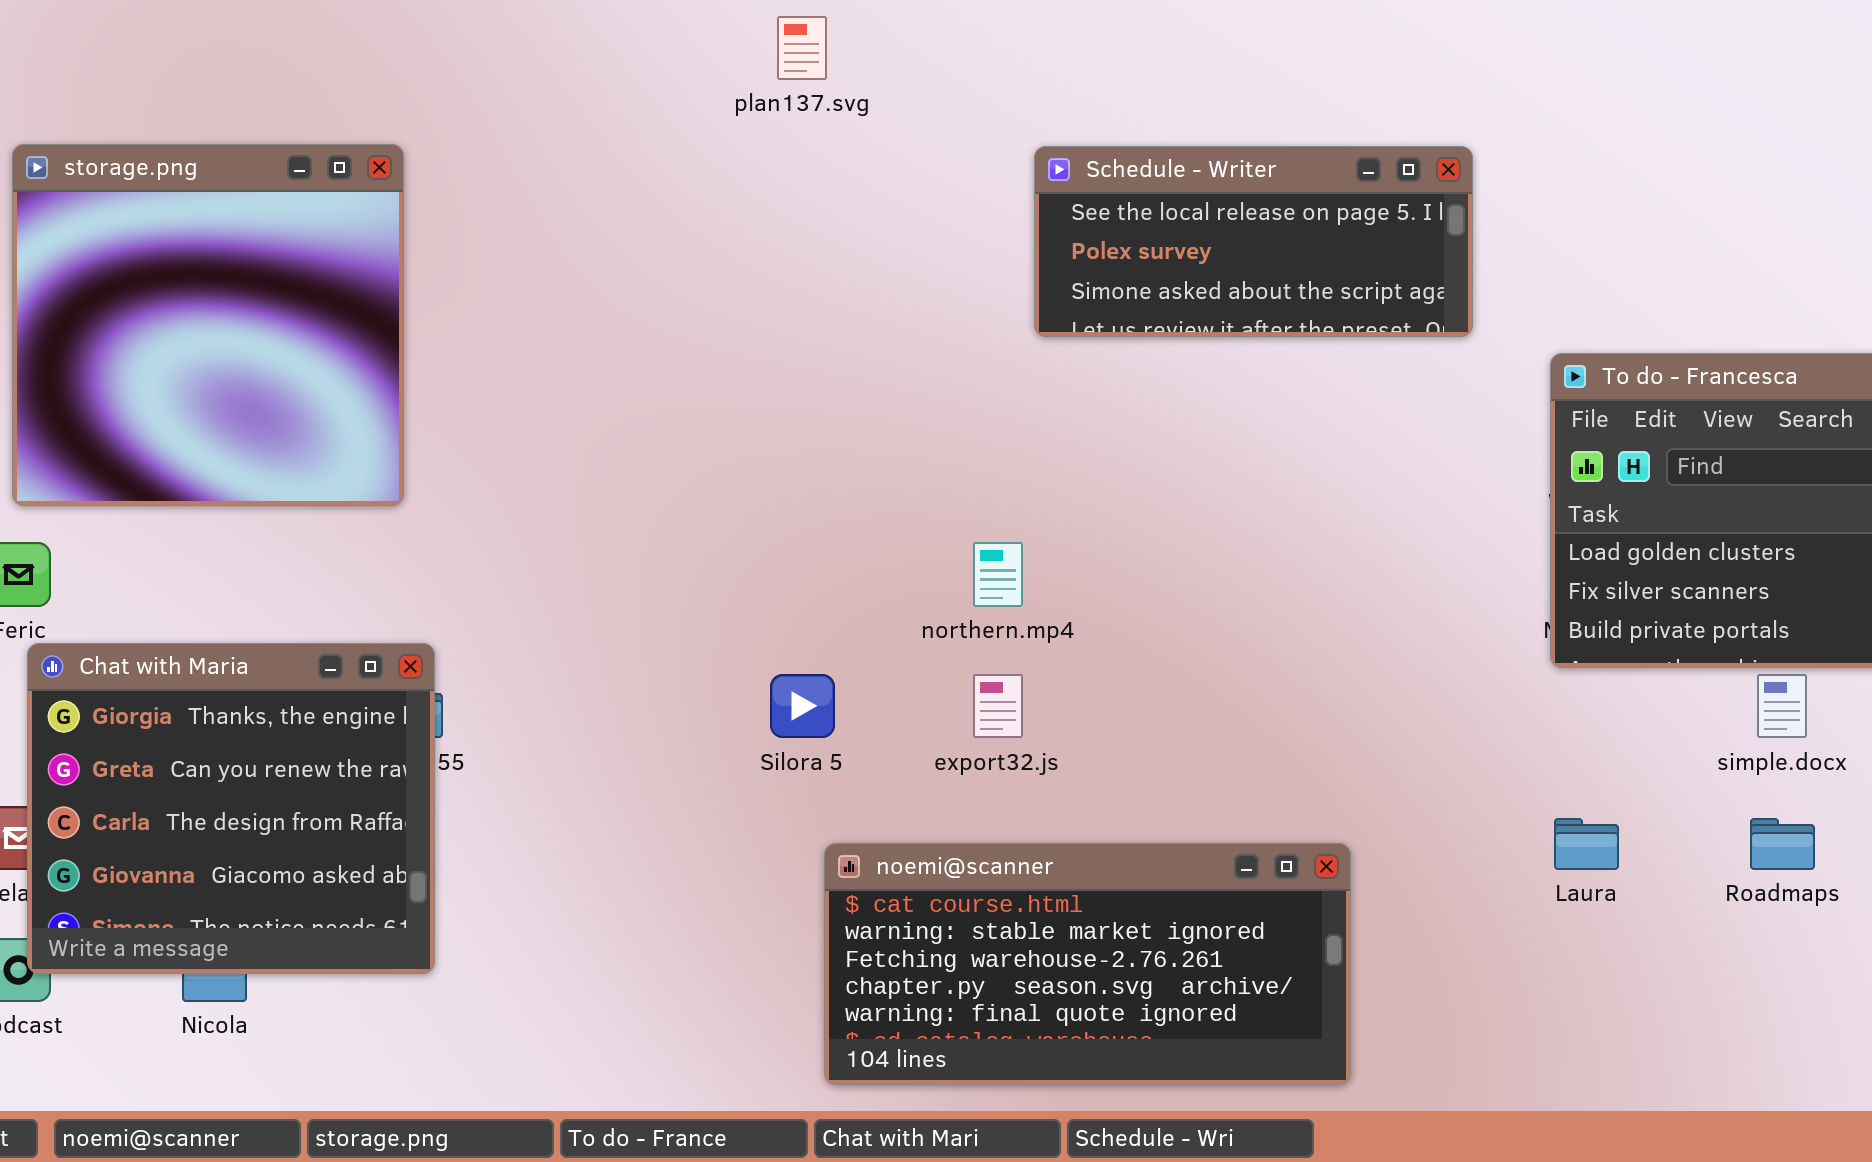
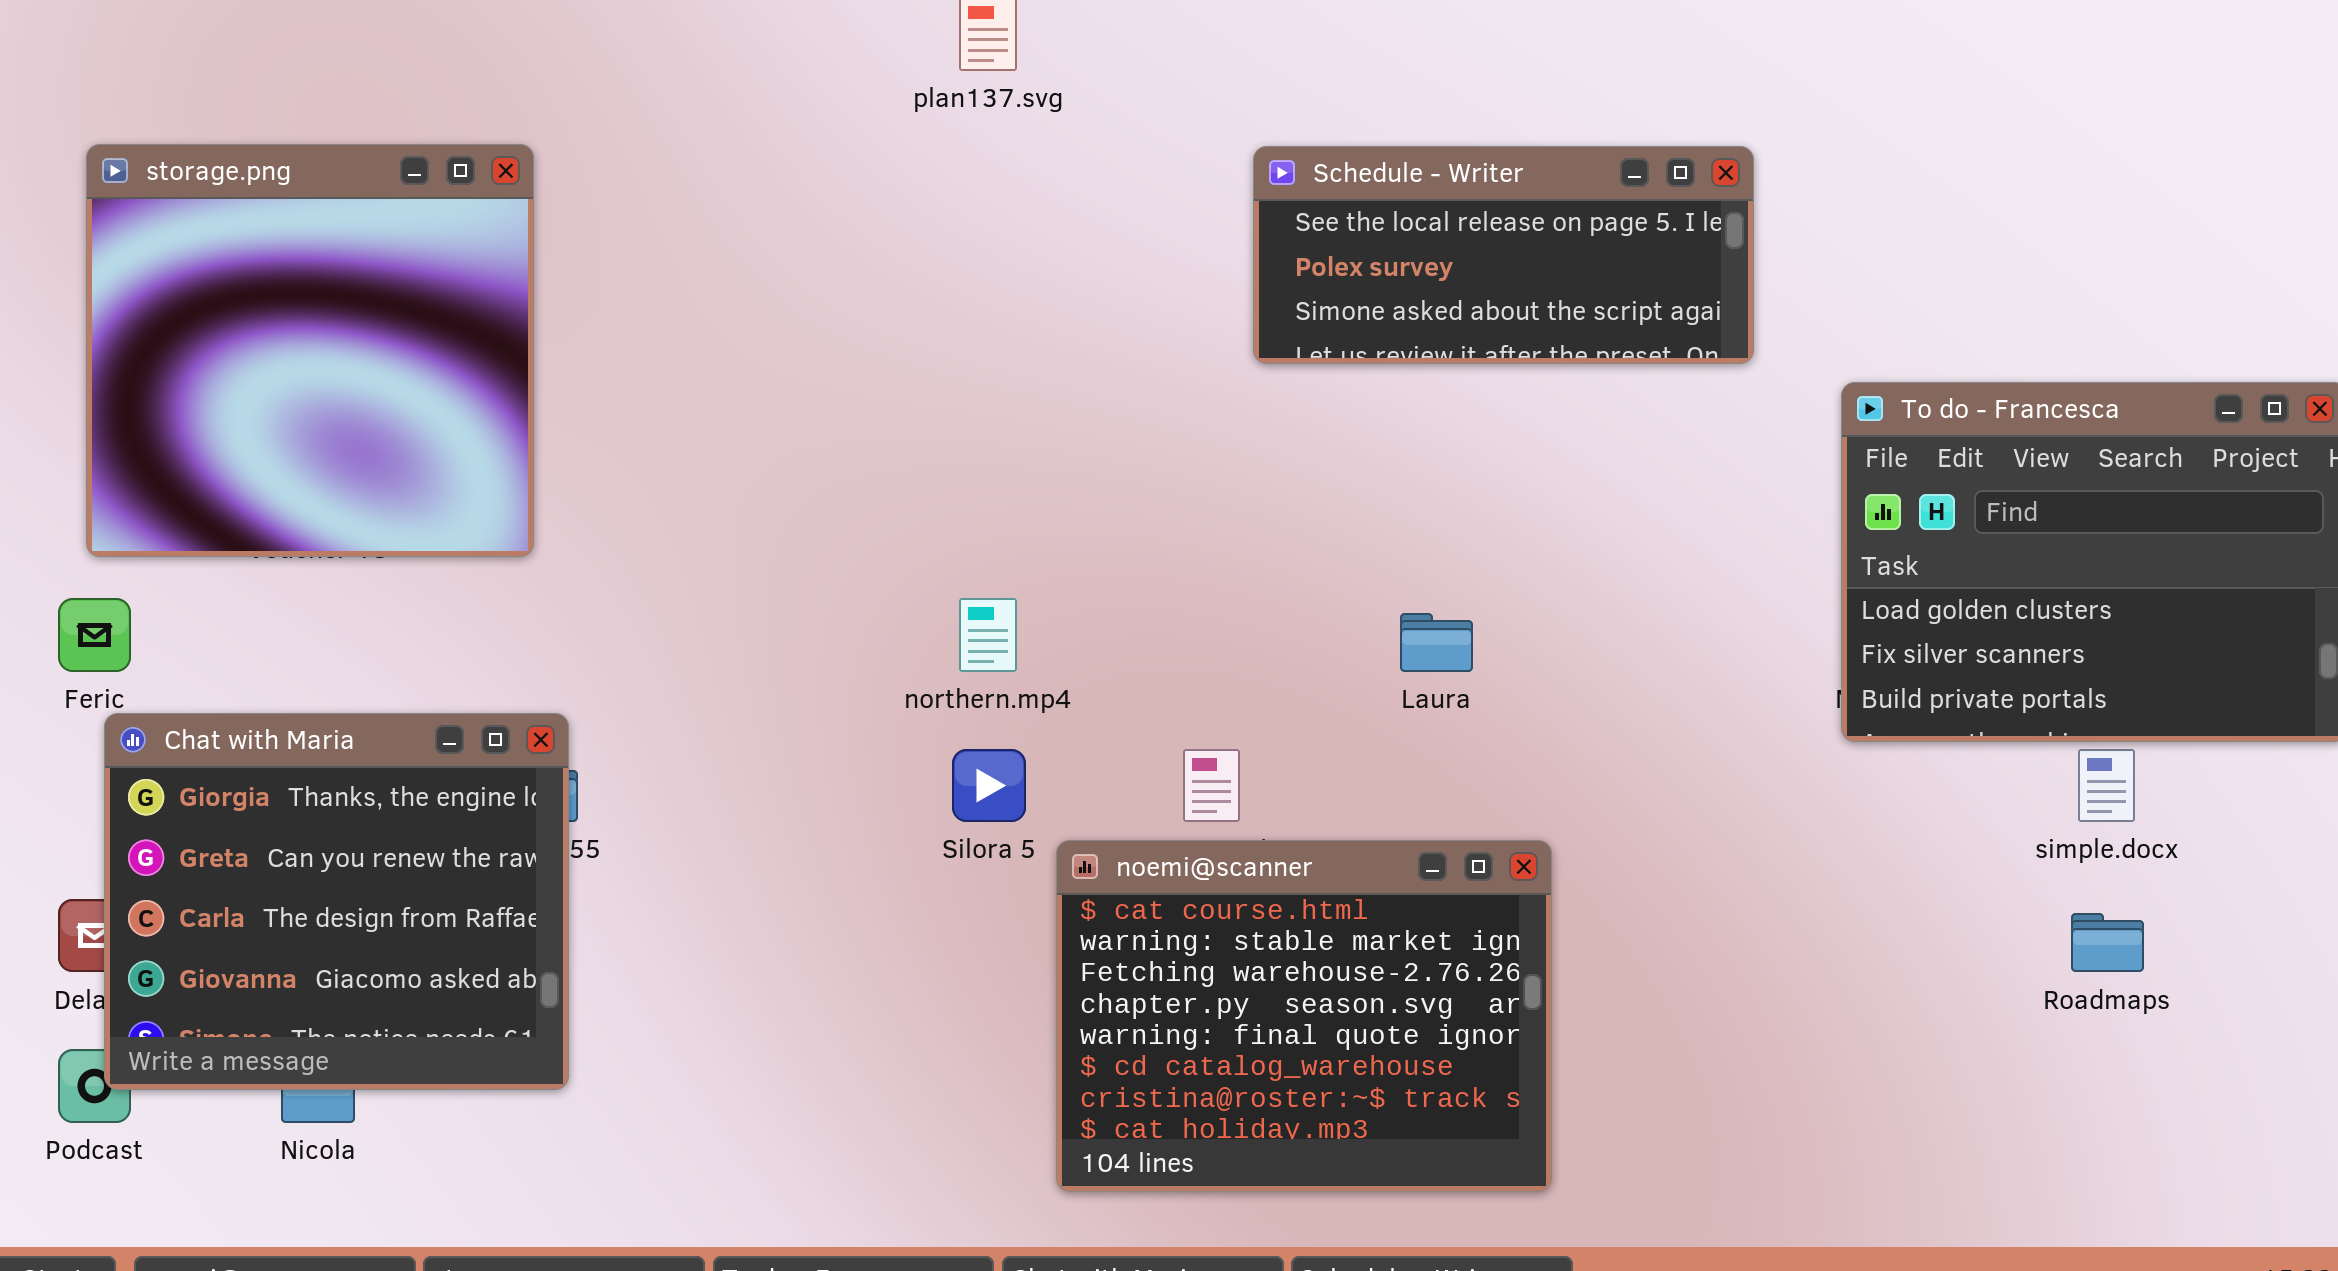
northern.mp4: [973,542,1023,607] -> [959,598,1017,672], moved
Laura: [1554,818,1619,870] -> [1400,613,1473,672], moved
noemi@scanner: [824,843,1351,1085] -> [1056,840,1552,1192], moved, resized

